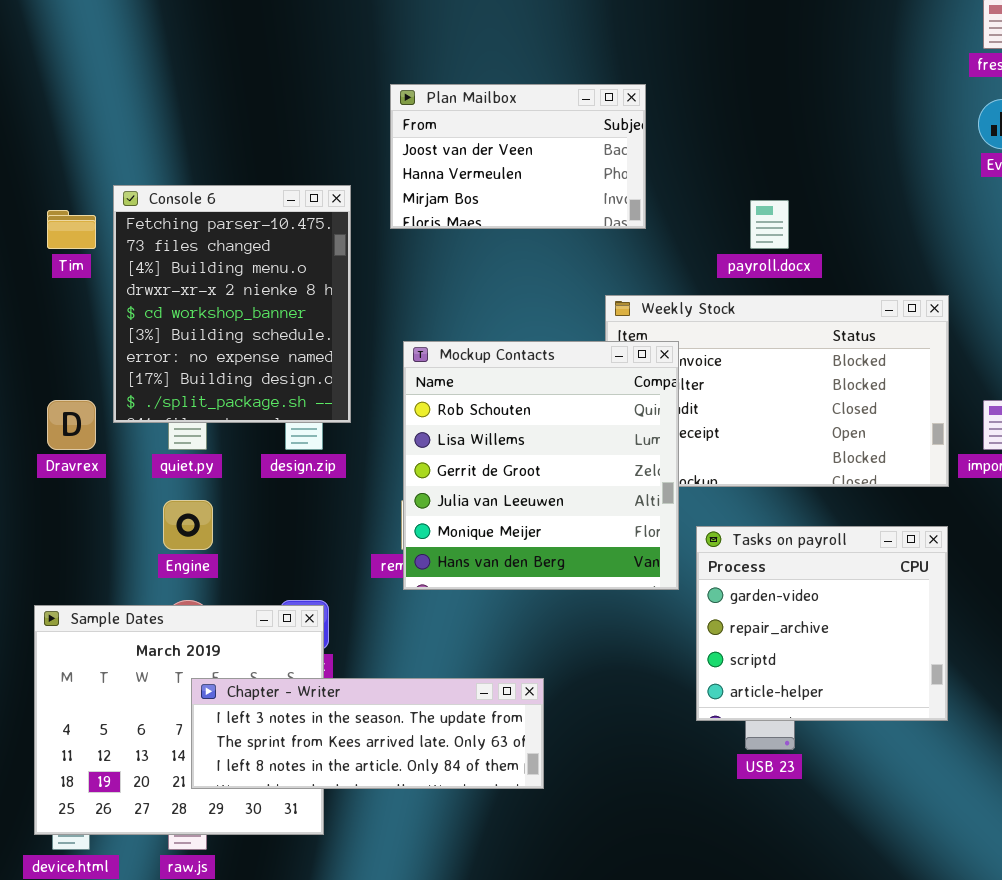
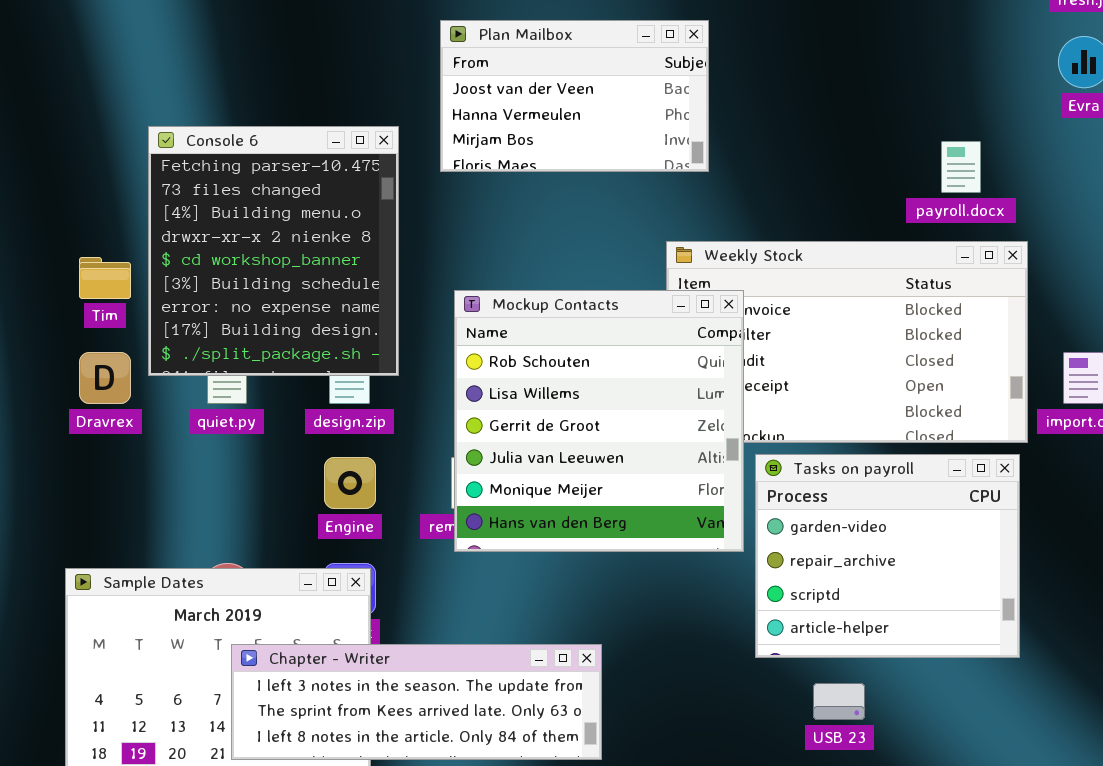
payroll.docx: [750,200,789,249] -> [941,141,981,193], moved
Tim: [47,210,96,249] -> [79,257,131,299], moved
Engine: [163,500,213,550] -> [324,457,376,509], moved
Tasks on payroll: [696,526,948,721] -> [755,454,1020,658], moved

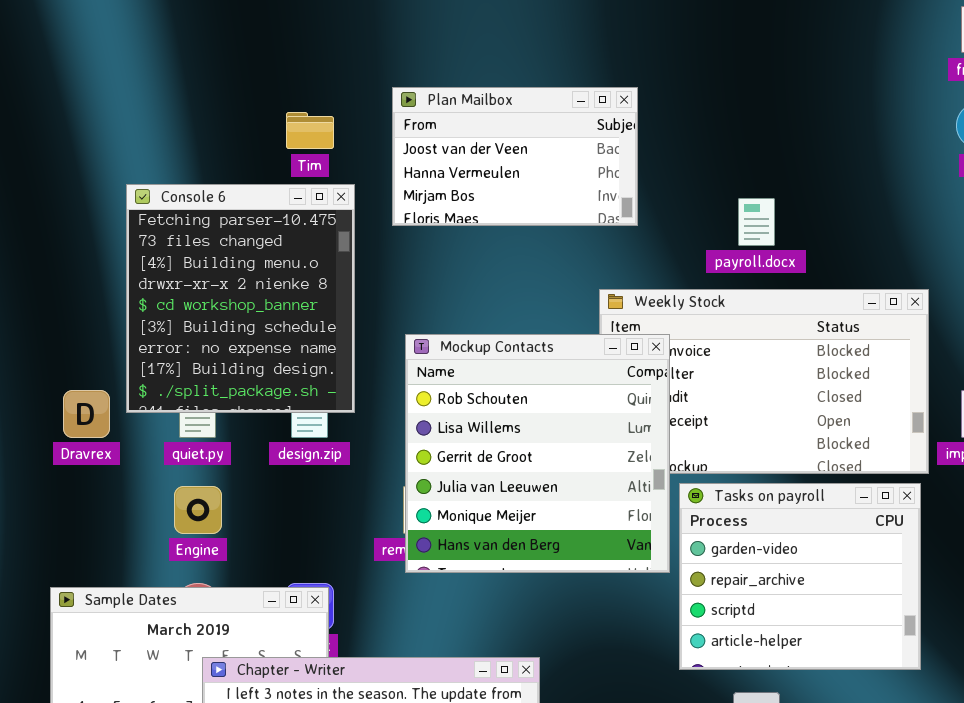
payroll.docx: [941,141,981,193] -> [738,198,775,246], moved
Tim: [79,257,131,299] -> [286,112,334,149], moved
Engine: [324,457,376,509] -> [174,486,222,534], moved

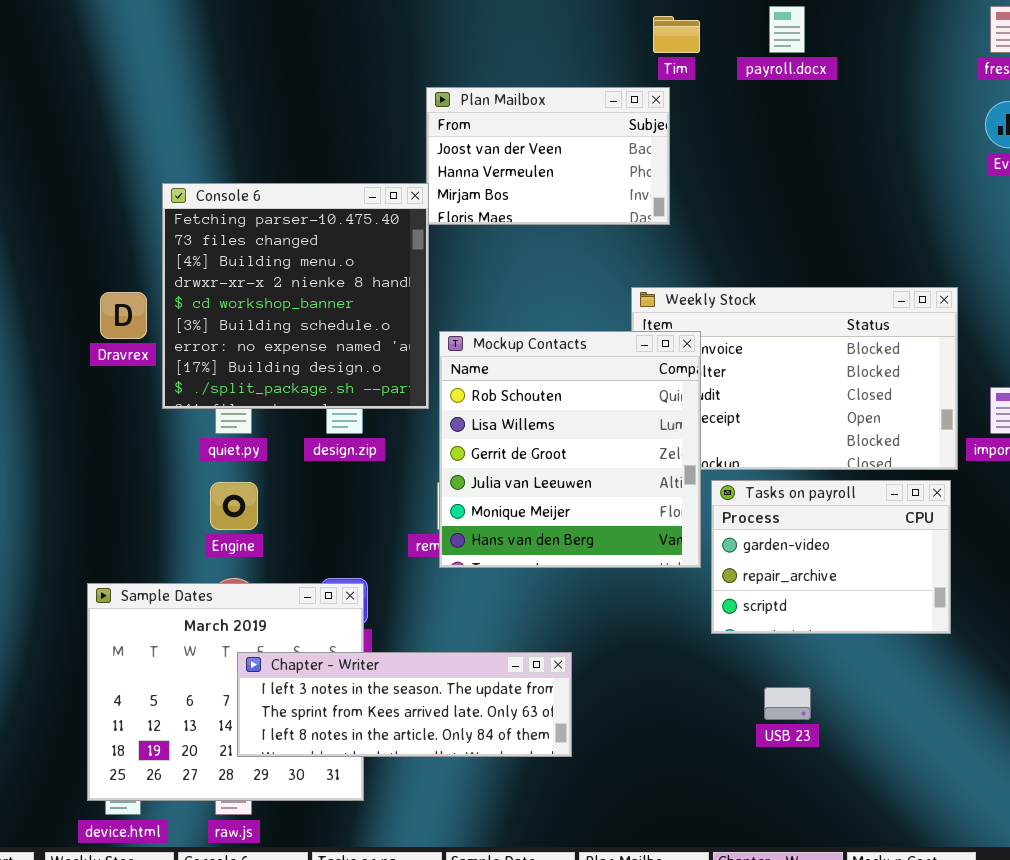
Tim: [286,112,334,149] -> [653,16,700,53], moved
Console 6: [126,184,355,413] -> [162,183,429,409], resized
payroll.docx: [738,198,775,246] -> [769,6,805,53], moved
Dravrex: [63,390,110,438] -> [100,292,147,339], moved
Tasks on payroll: [679,483,921,670] -> [711,480,951,634], resized

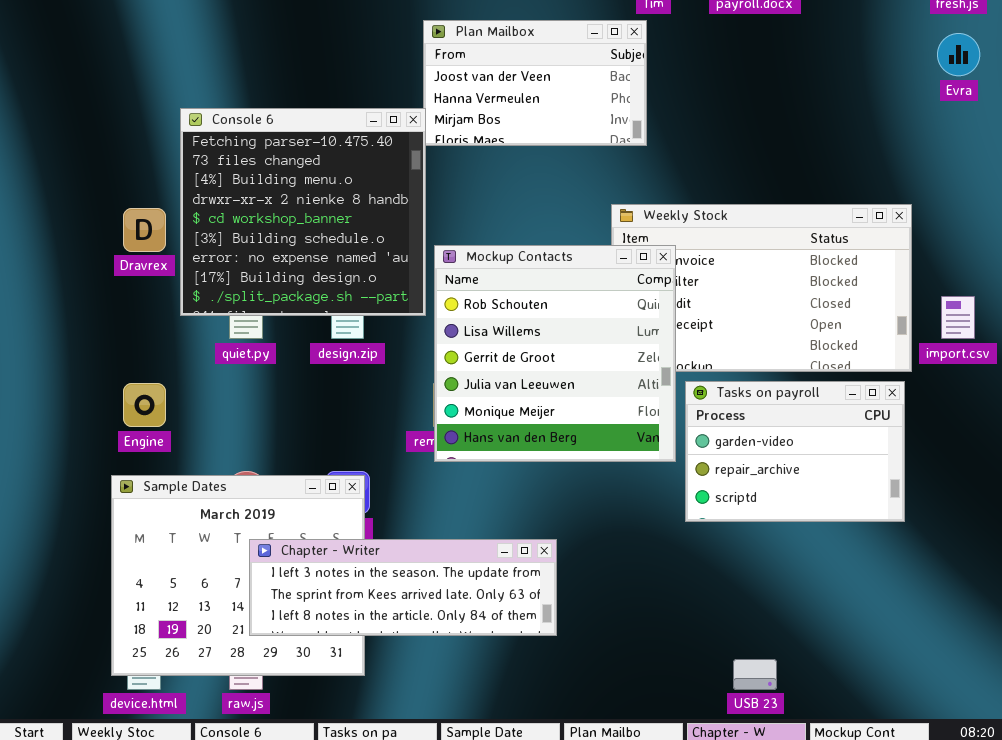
Engine: [210,482,258,530] -> [123,383,166,427], moved
USB 23: [764,687,811,720] -> [733,659,777,690], moved

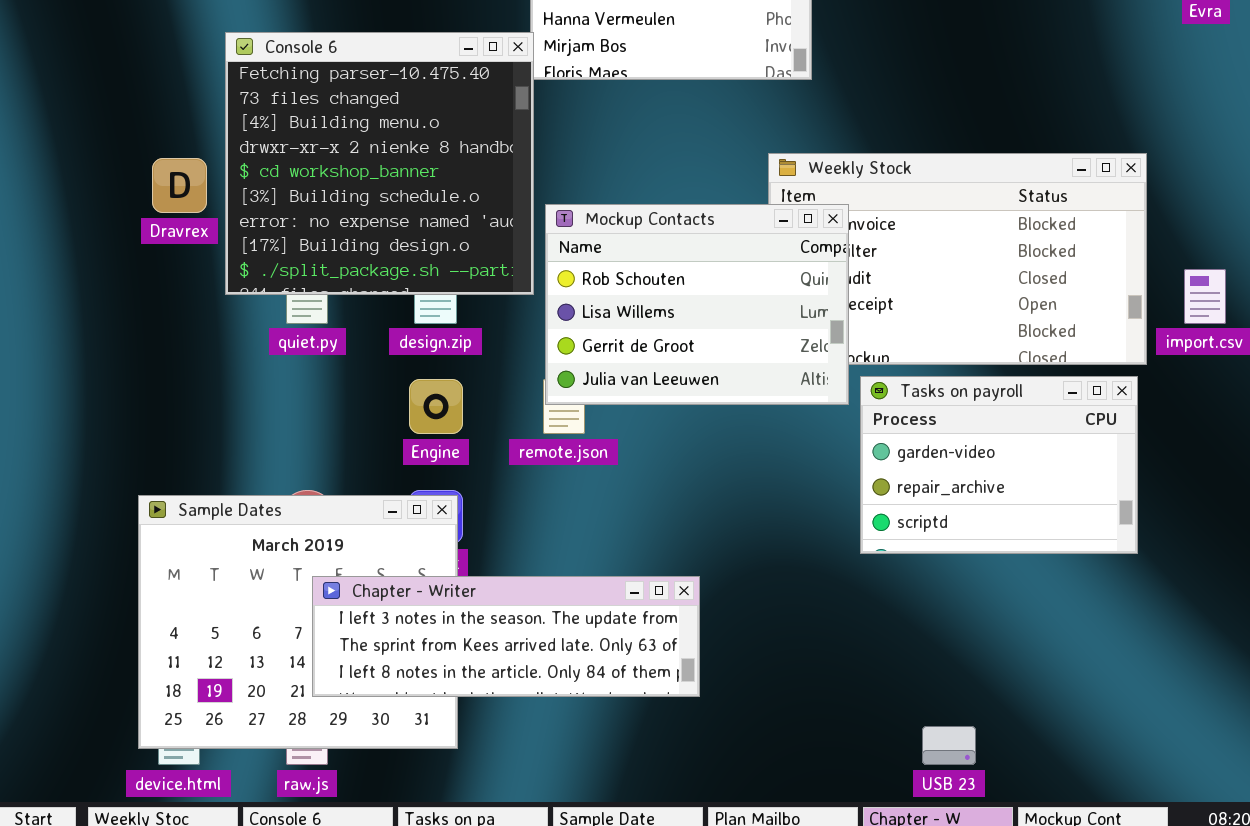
Mockup Contacts: [434,245,676,462] -> [545,204,849,405], resized
Engine: [123,383,166,427] -> [409,379,463,434], moved

